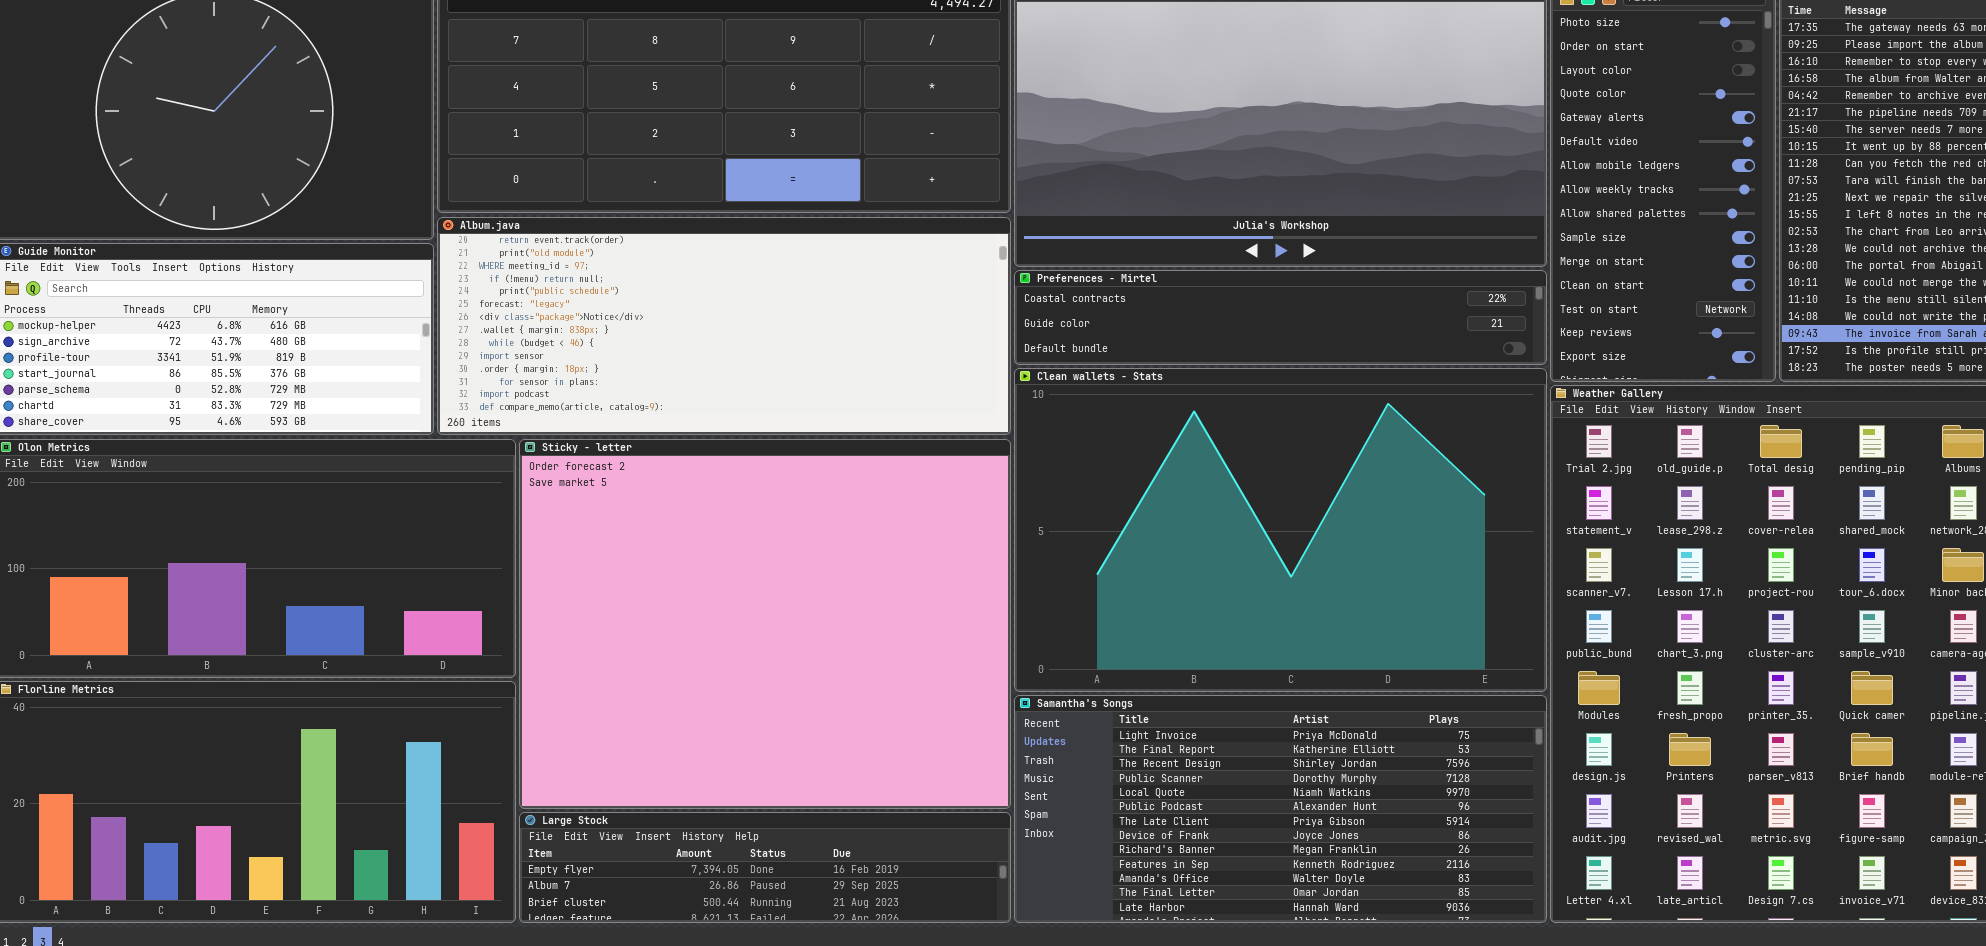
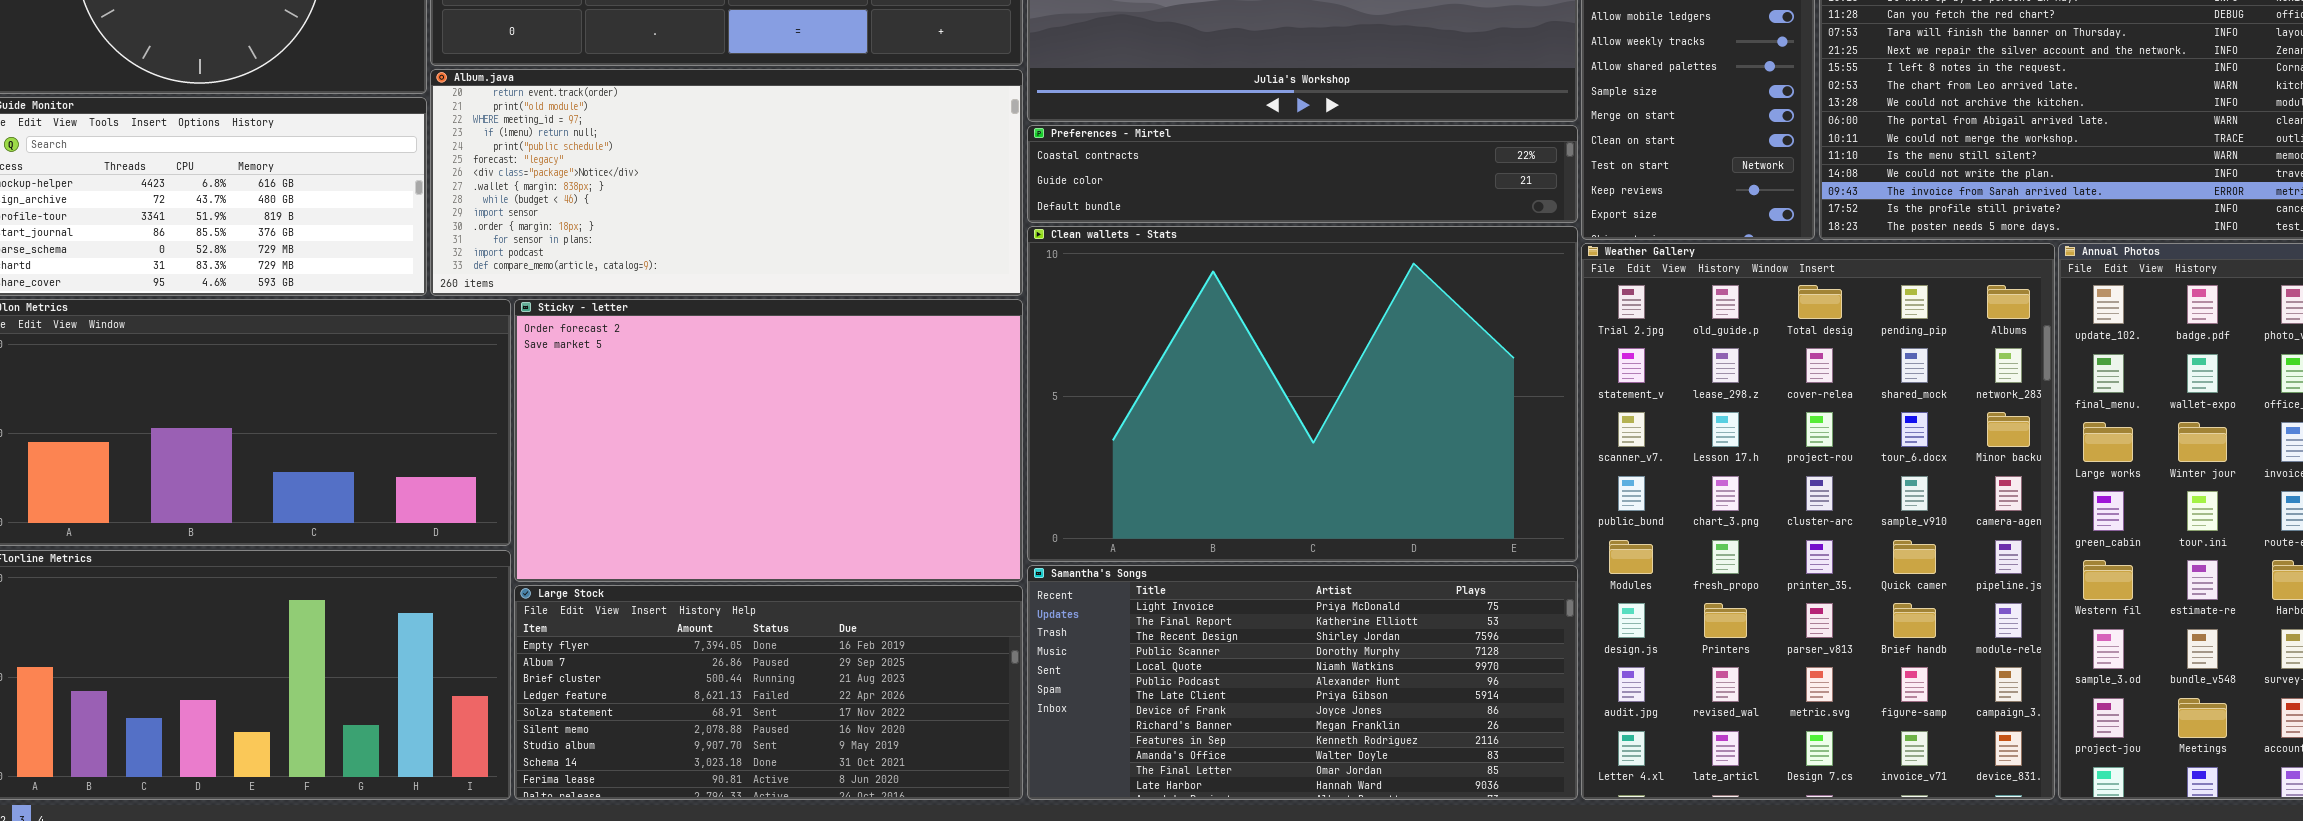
Sticky - letter: [519,439,1011,809] -> [514,299,1023,582], resized
Large Stock: [519,812,1011,923] -> [514,585,1023,800], resized

